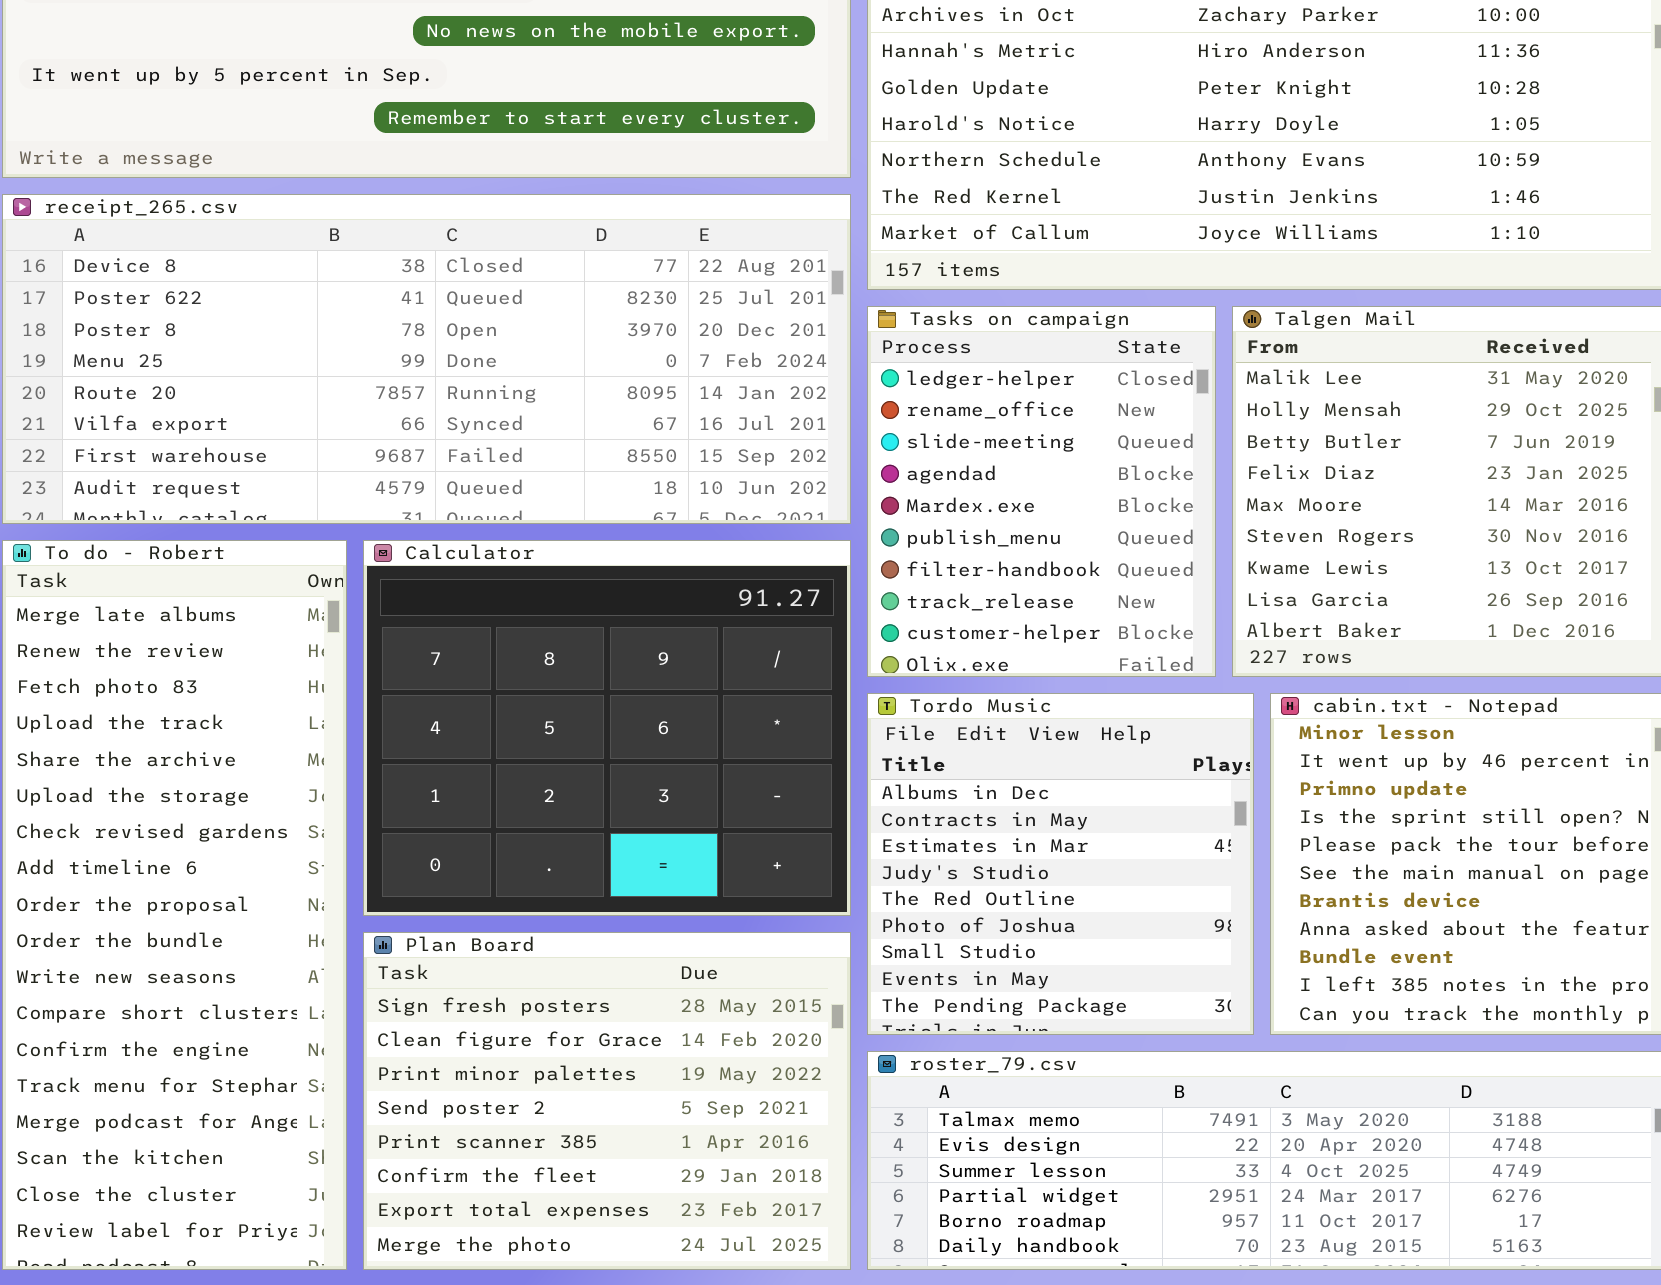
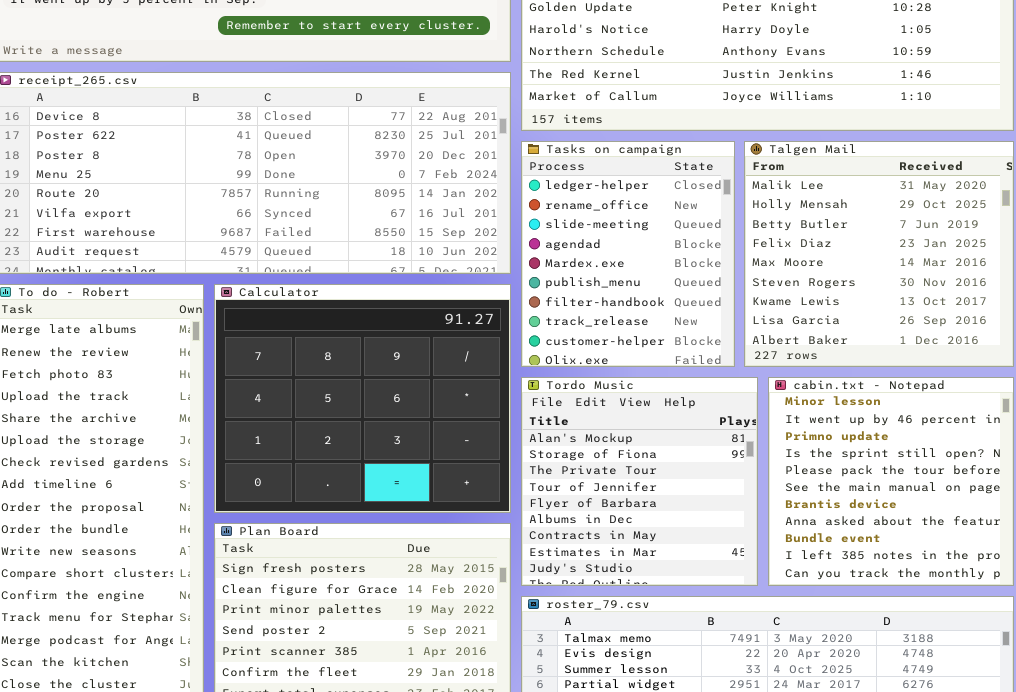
Tordo Music: [867,693,1254,1035] -> [521,377,758,586], scrolled up 5 rows

